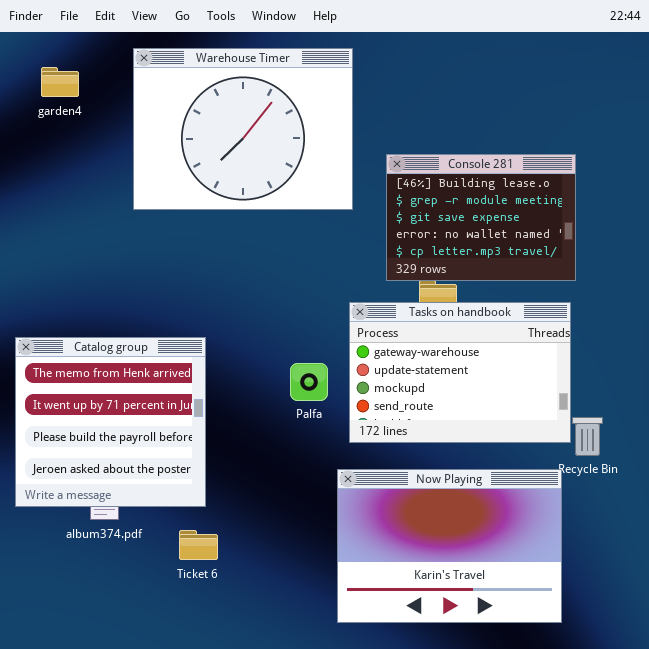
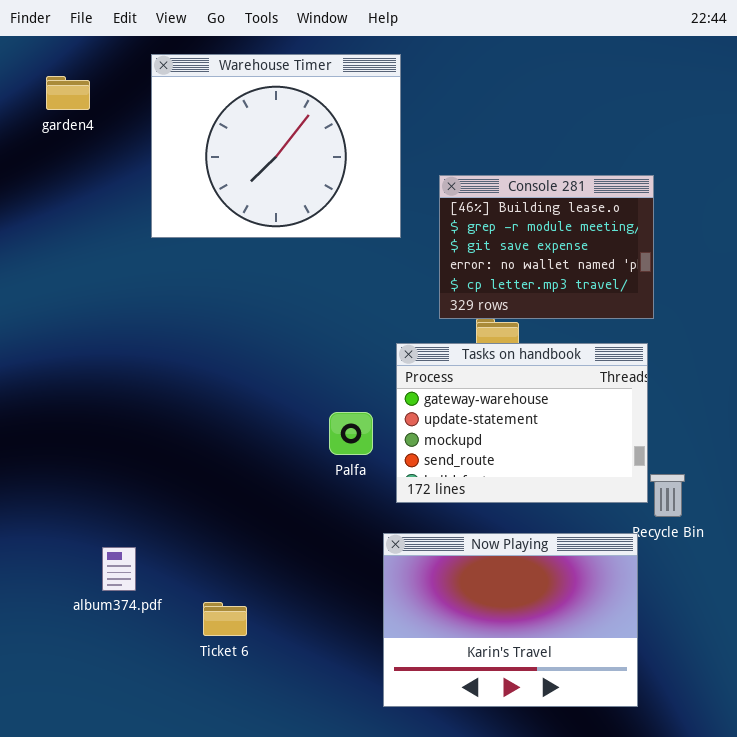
Catalog group: [15,337,206,507] -> none, closed

